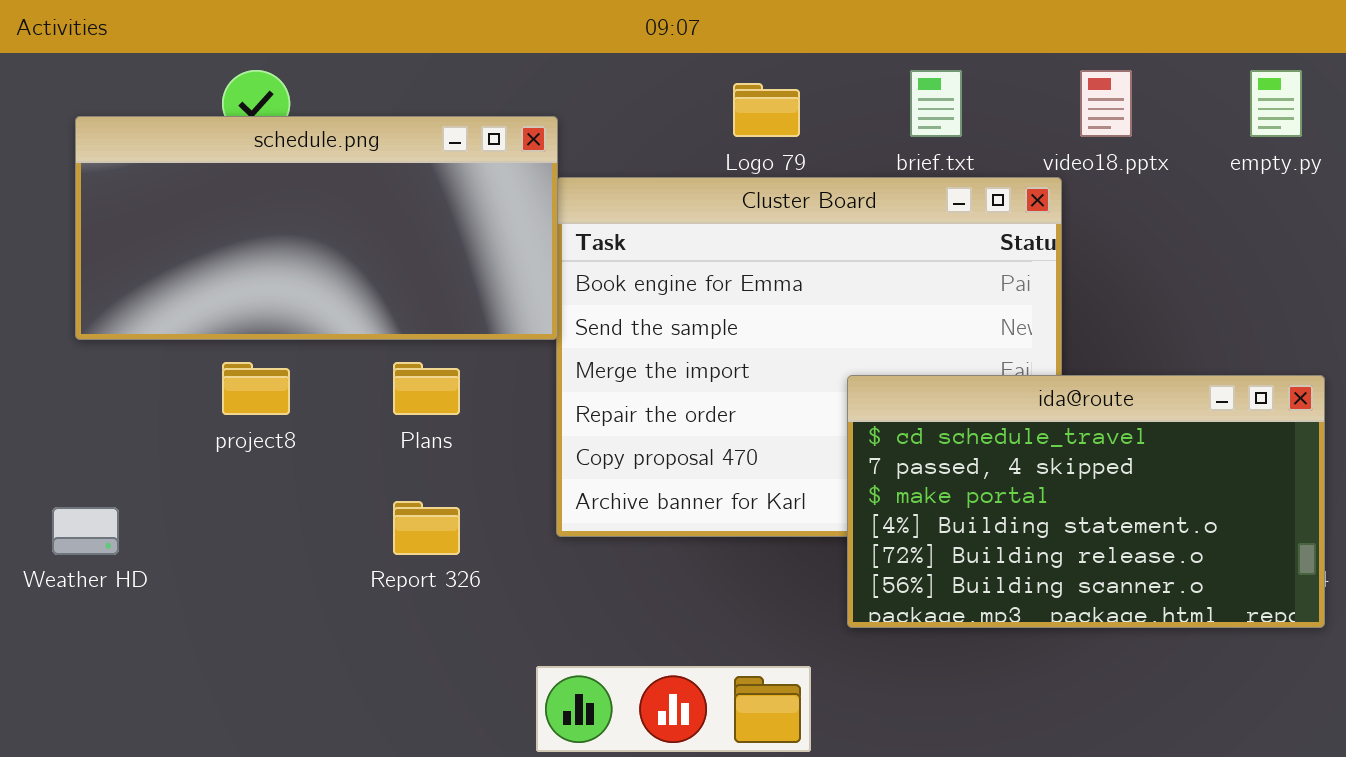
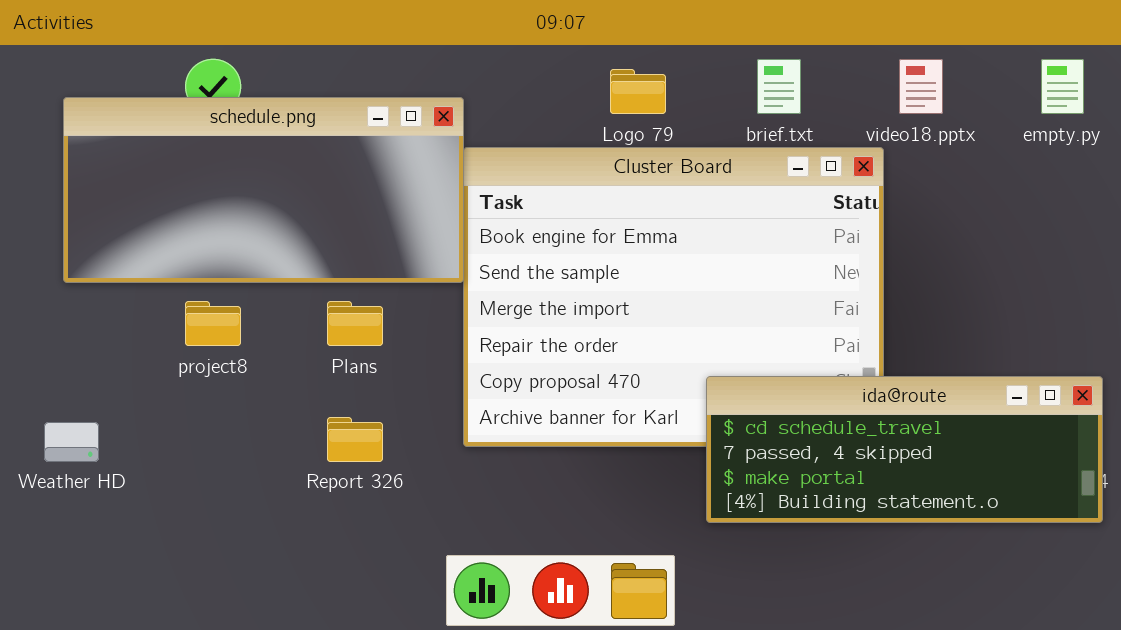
ida@route: [847,375,1325,628] -> [706,376,1103,523], resized

